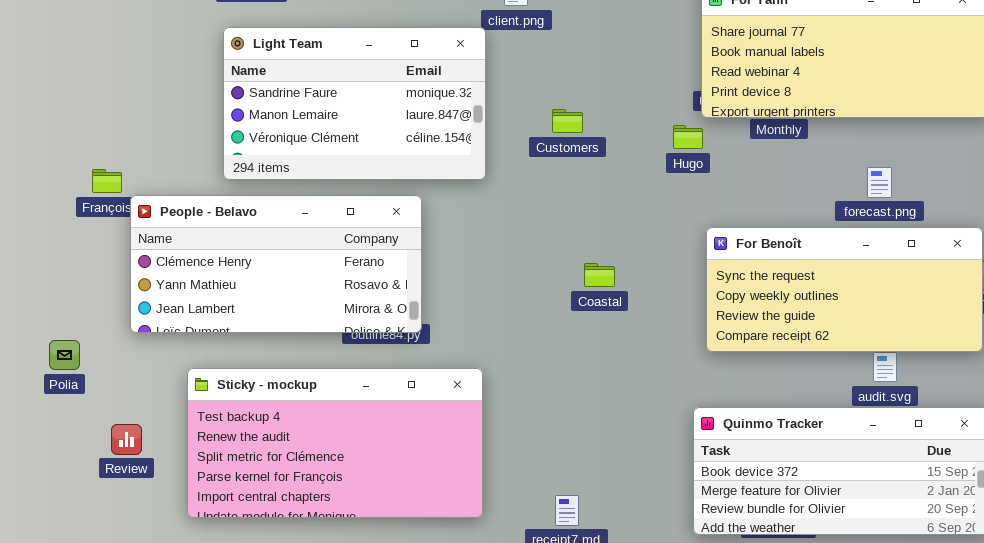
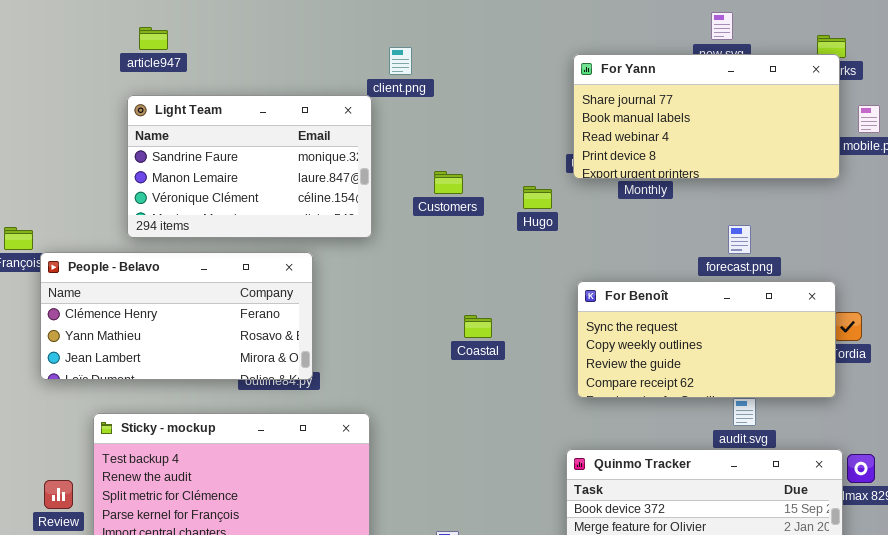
Hugo: [673,125,703,149] -> [523,186,552,209], moved
Review: [111,424,142,455] -> [44,480,73,509], moved

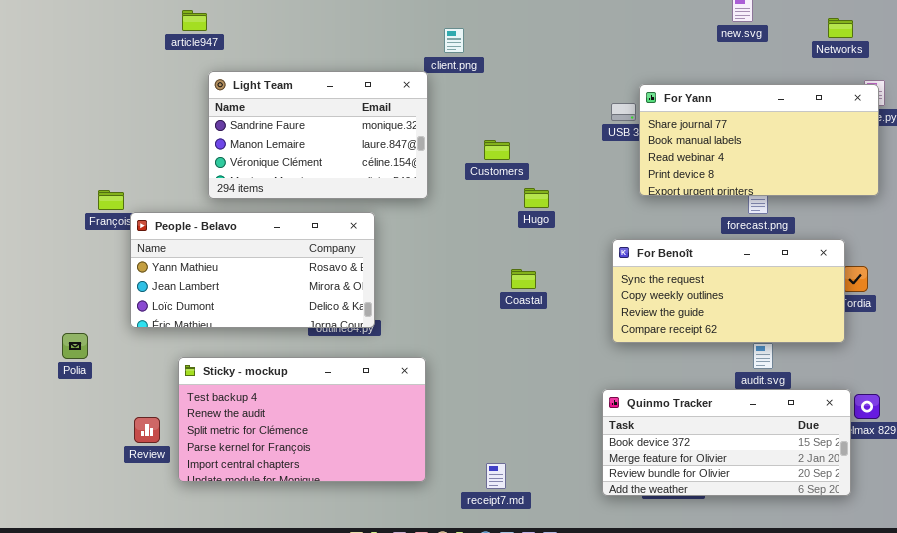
article947: [139,27,168,50] -> [182,10,207,31], moved
For Yann: [573,54,840,179] -> [639,84,879,196], moved
Hugo: [523,186,552,209] -> [524,188,549,208], moved
People - Belavo: [40,252,313,380] -> [130,212,375,328], scrolled down 1 row

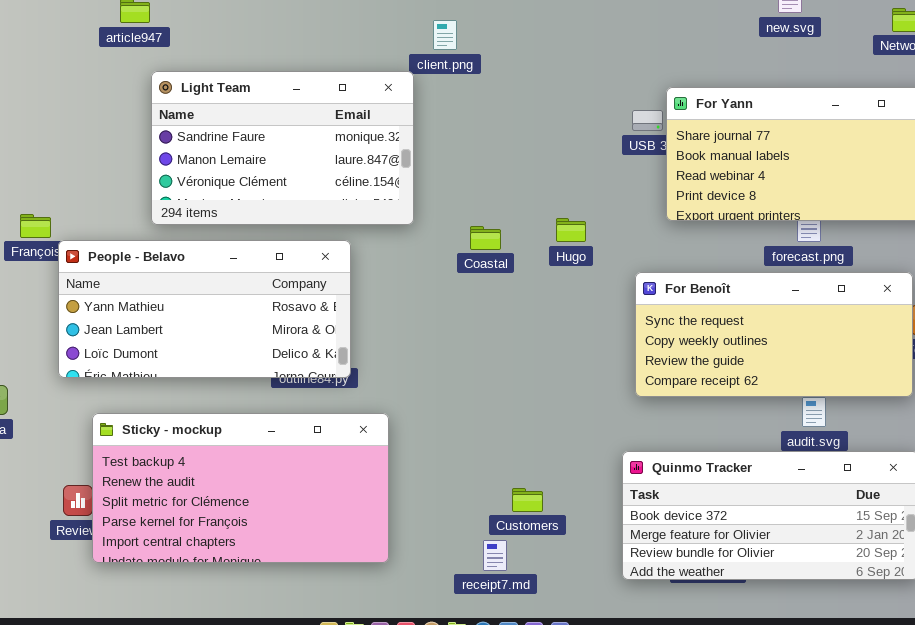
Customers: [484,140,510,160] -> [512,488,543,512], moved
Hugo: [524,188,549,208] -> [556,218,586,242], moved
Coastal: [511,269,536,289] -> [470,226,501,250], moved
Sticky - mockup: [178,357,426,482] -> [92,413,389,563], moved

